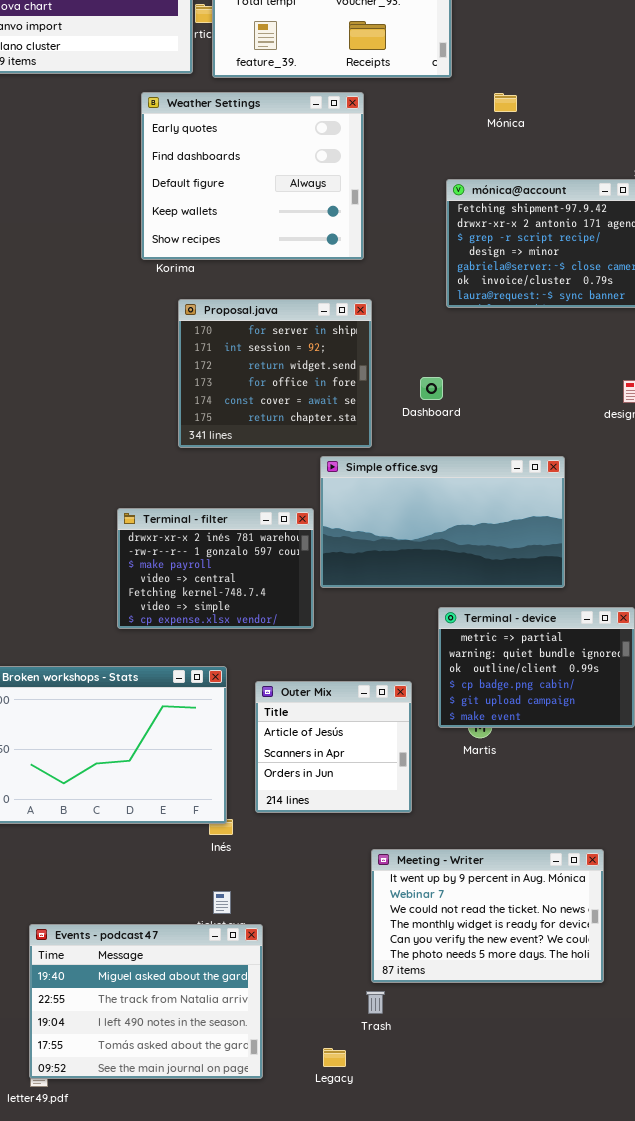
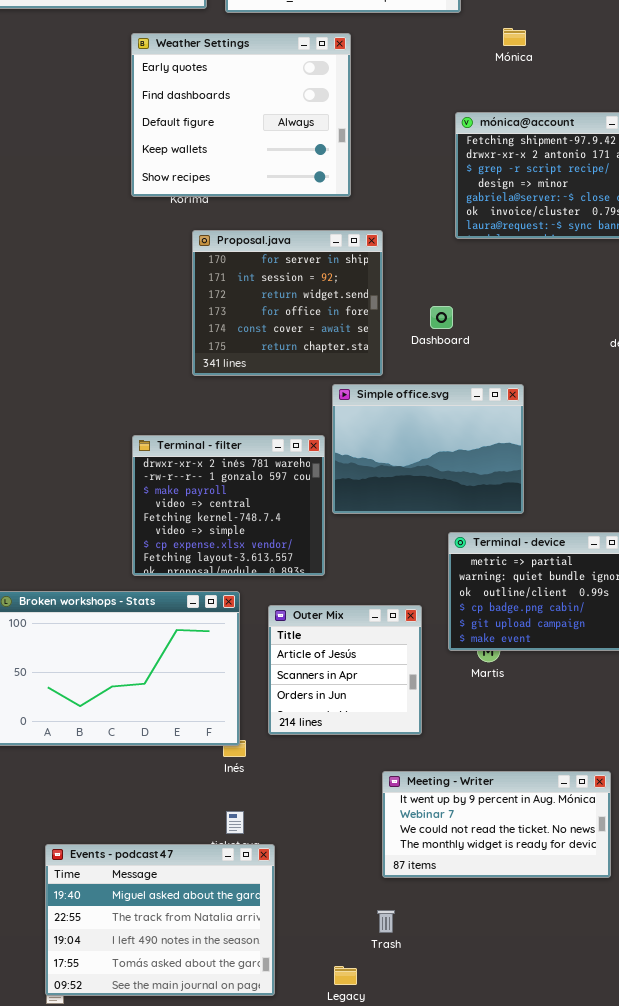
Weather Settings: [141,92,364,260] -> [131,33,351,197], moved
Simple office.svg: [320,456,565,588] -> [332,384,524,514], resized
Terminal - filter: [117,508,314,629] -> [132,435,325,576], resized
Meeting - Writer: [371,849,604,983] -> [382,771,611,878], resized

